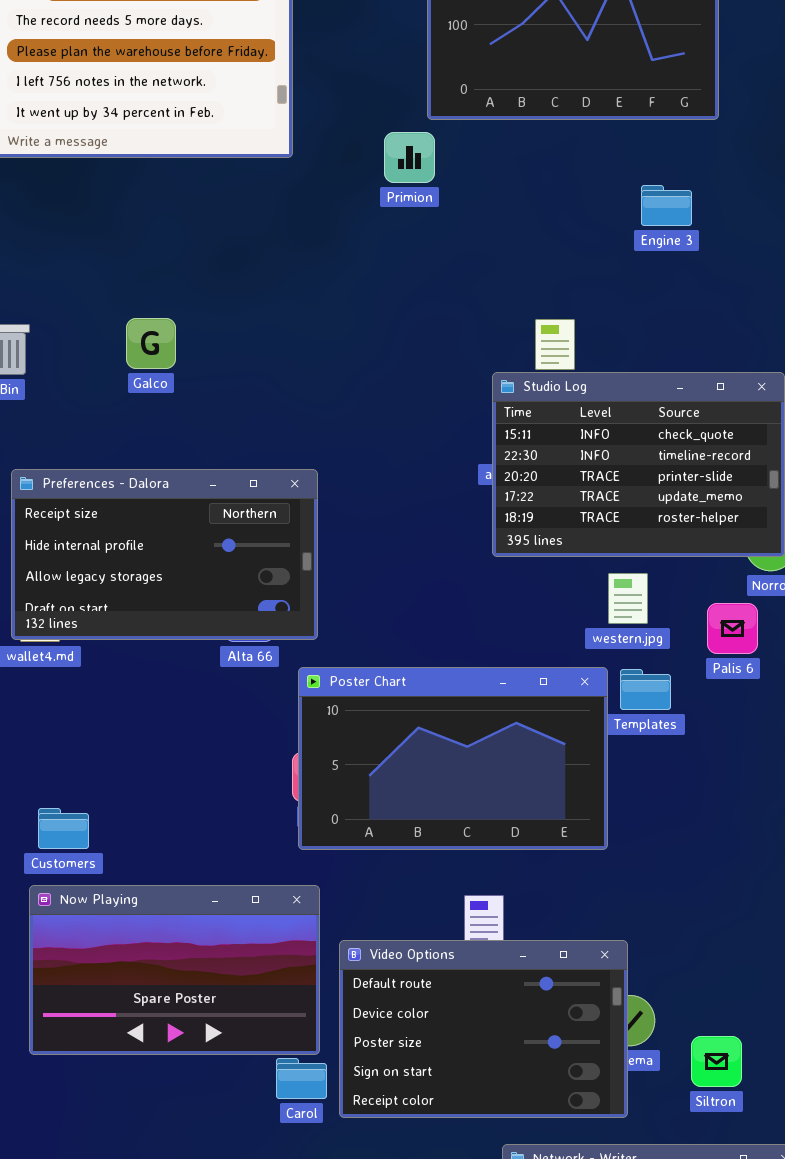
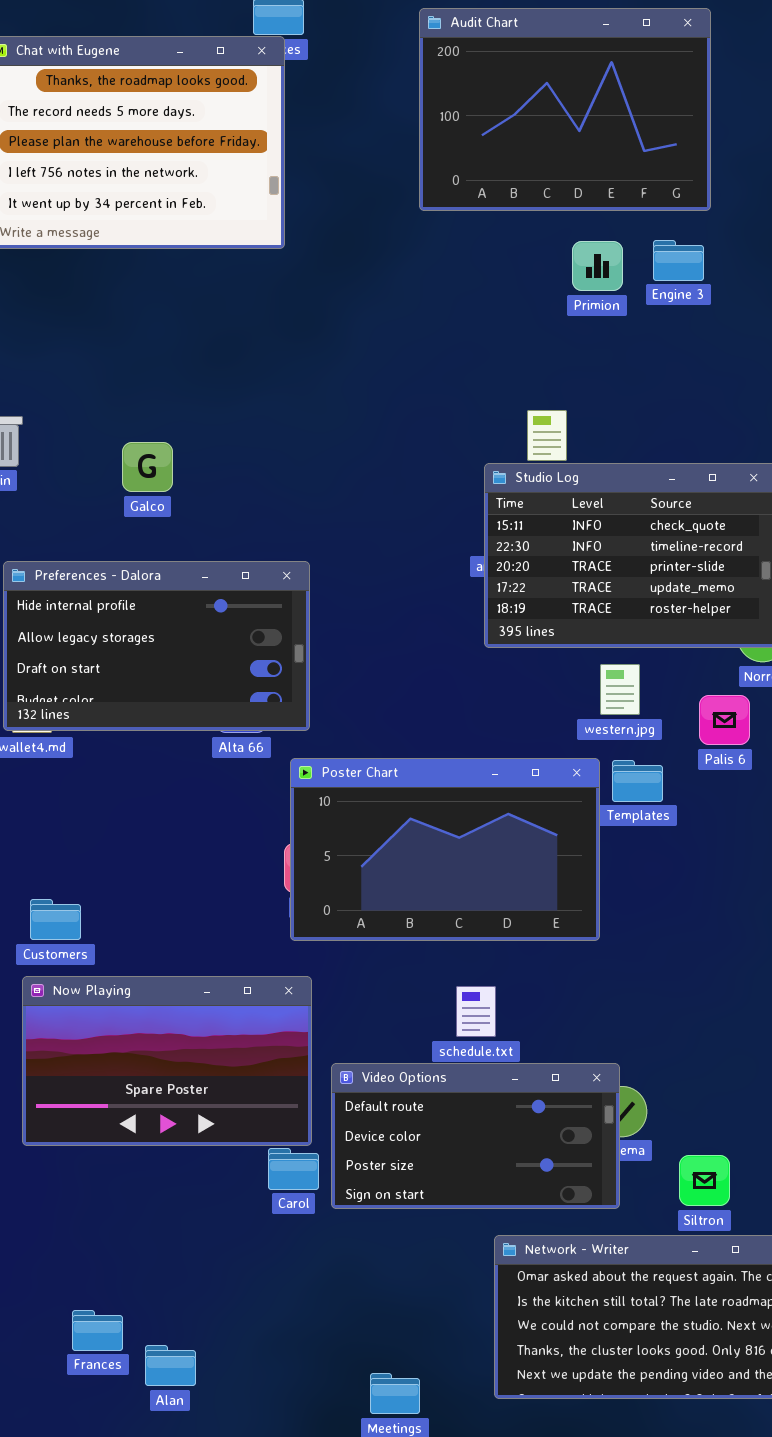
Primion: [384,132,435,183] -> [572,241,623,291], moved
Engine 3: [641,185,692,226] -> [653,240,704,281], moved
Galco: [126,318,176,369] -> [122,442,173,492], moved
Preferences - Dalora: [11,469,318,640] -> [3,561,310,731], scrolled down 1 row
Video Options: [339,940,628,1118] -> [331,1063,620,1209], resized
Siltron: [691,1036,742,1087] -> [679,1155,730,1206], moved

